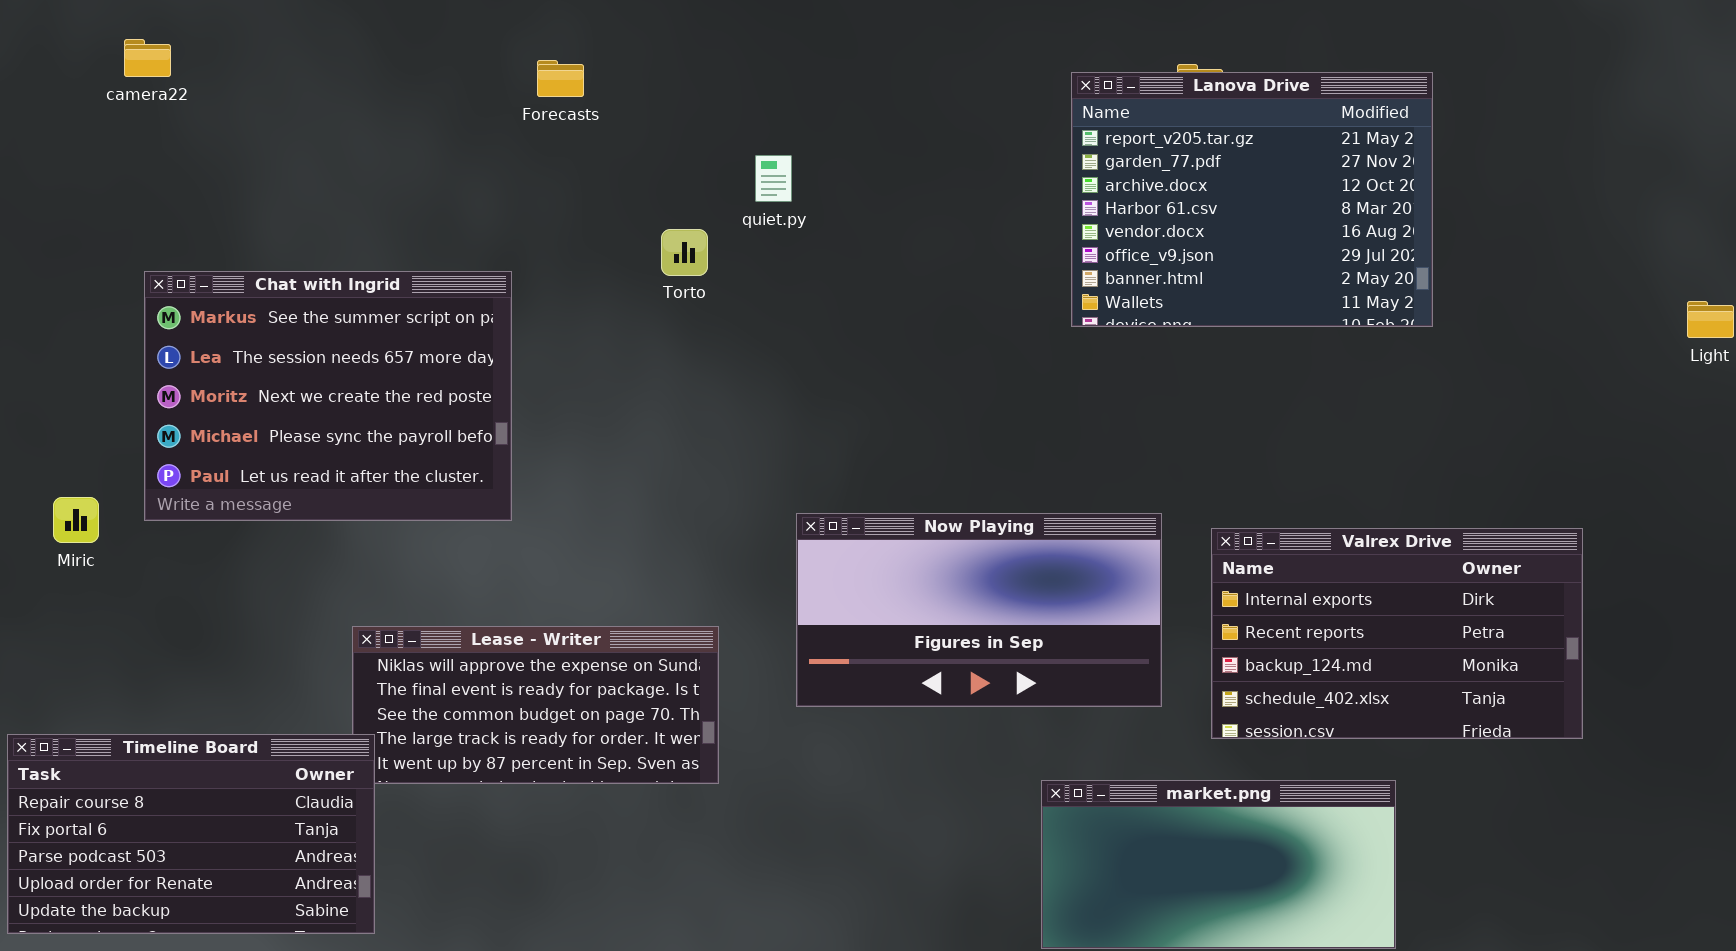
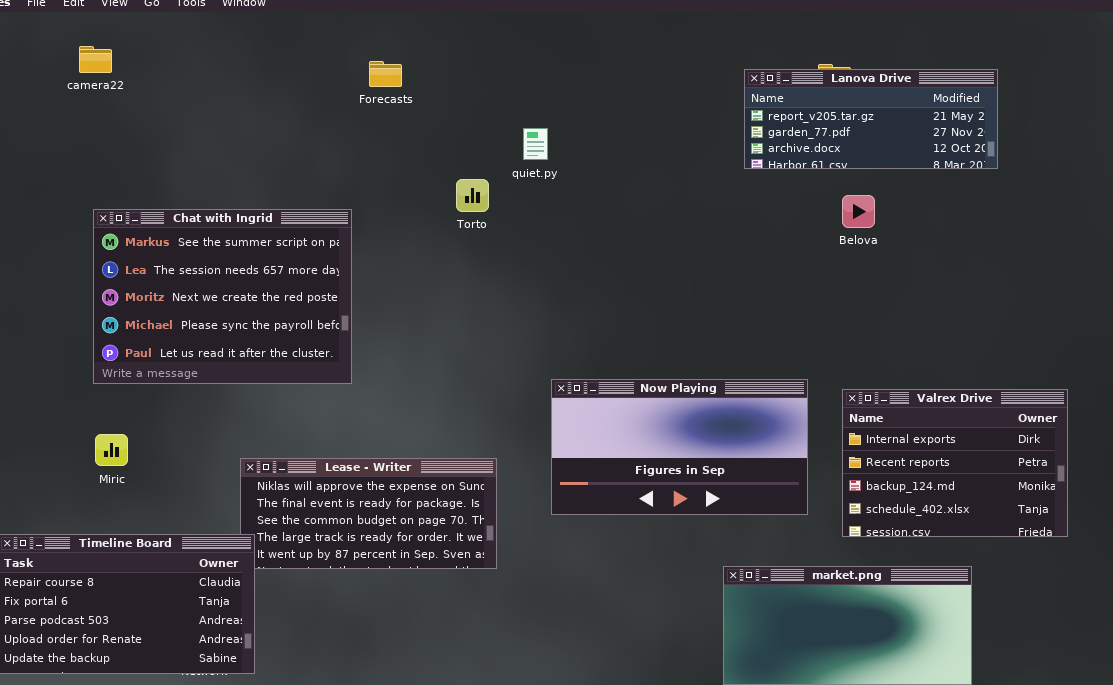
Lanova Drive: [1071,72,1433,327] -> [744,69,998,169], resized
Miric: [53,497,99,543] -> [95,434,128,466], moved
Valrex Drive: [1211,528,1583,739] -> [842,389,1068,537], resized

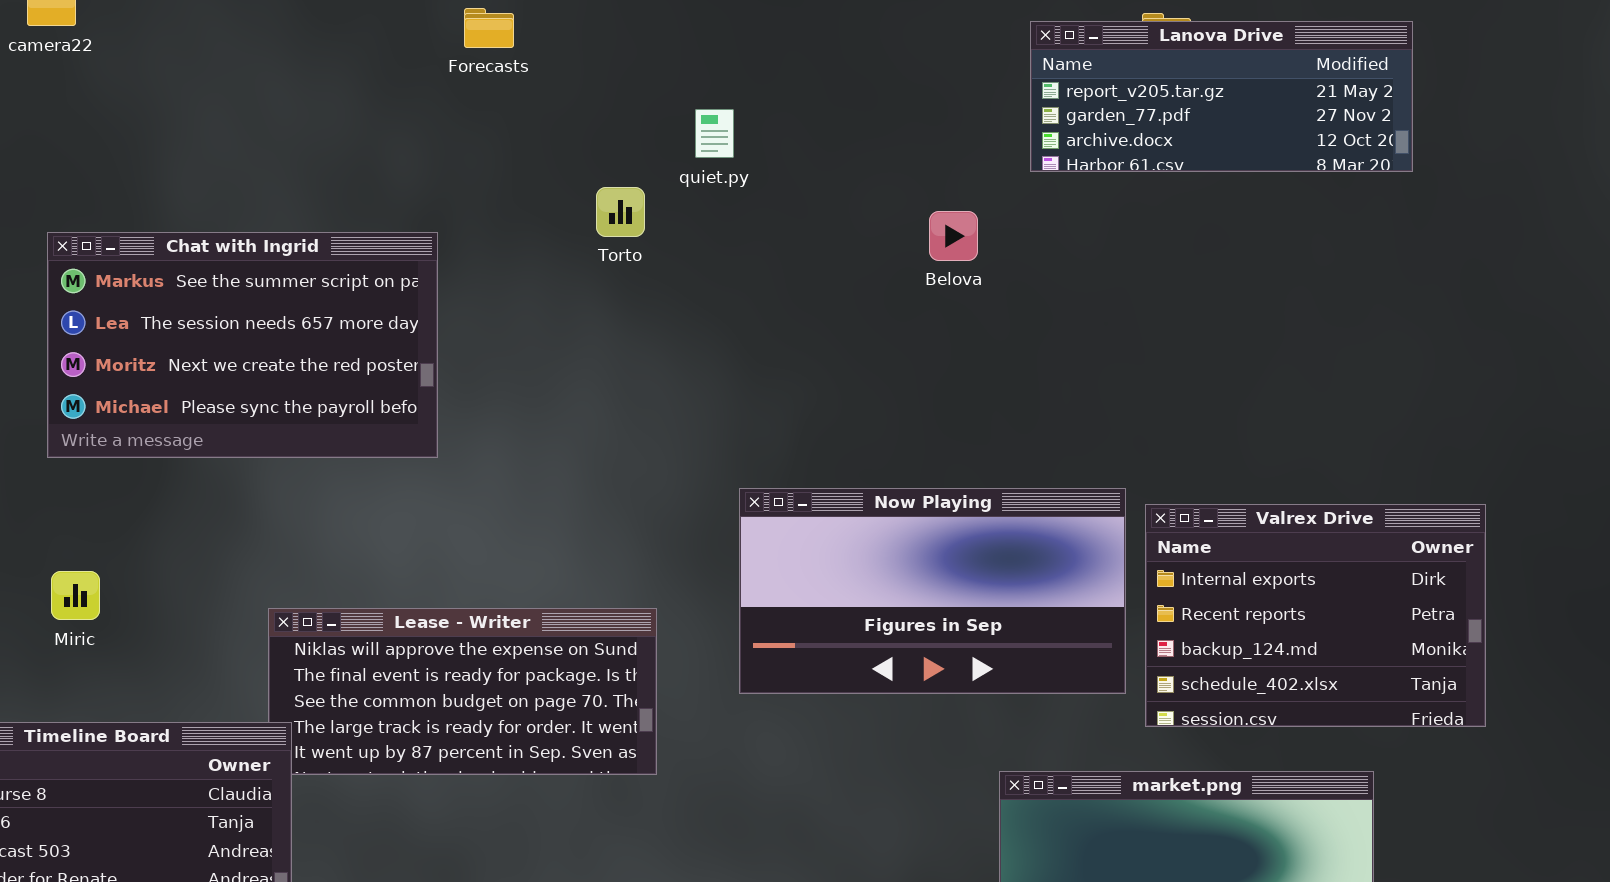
Belova: [842,195,875,228] -> [929,211,978,261], moved
Chat with Ingrid: [93,209,352,384] -> [47,232,438,458], resized
Valrex Drive: [842,389,1068,537] -> [1145,504,1486,727], moved

